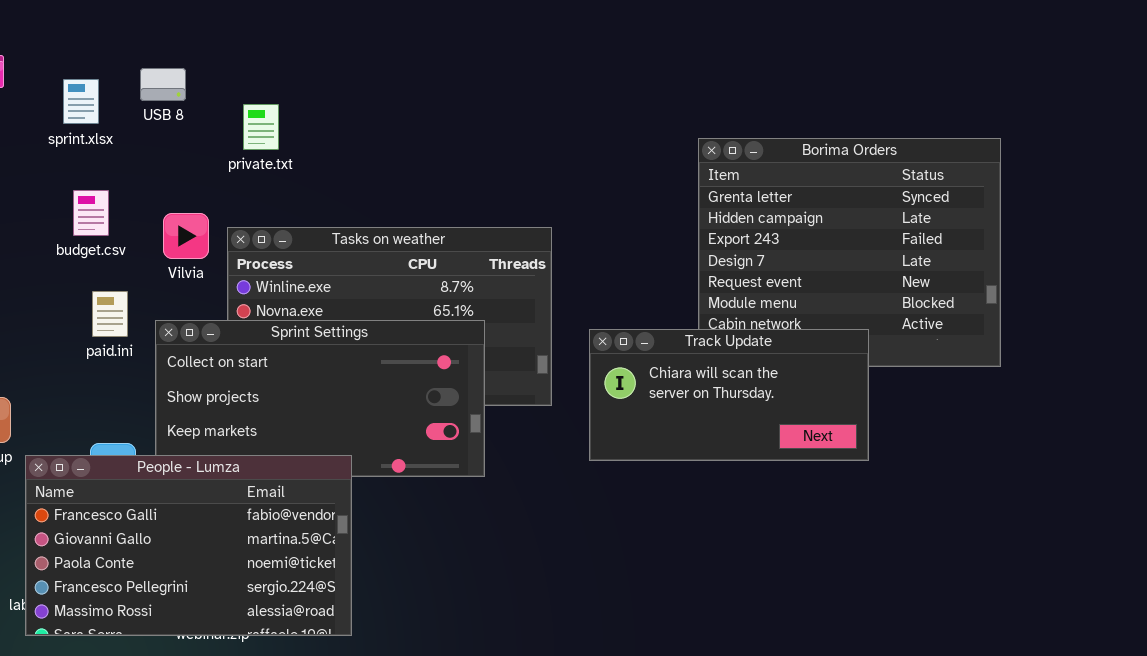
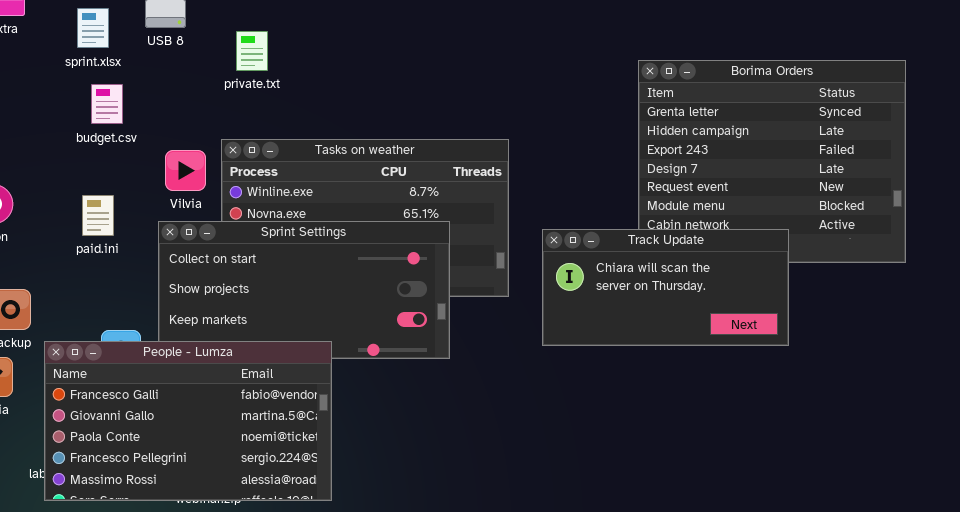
budget.csv: [73,190,109,236] -> [91,84,123,124], moved
Vilvia: [163,213,209,259] -> [165,150,206,191], moved
paid.ini: [92,291,128,337] -> [82,195,114,236], moved

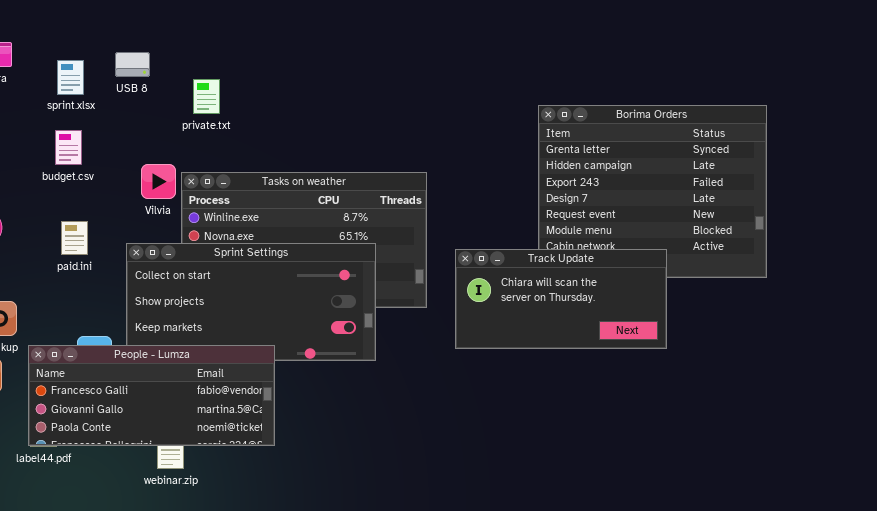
budget.csv: [91,84,123,124] -> [55,130,82,165], moved
Vilvia: [165,150,206,191] -> [141,164,176,199], moved
People - Lumza: [44,341,332,501] -> [28,345,275,446], resized

